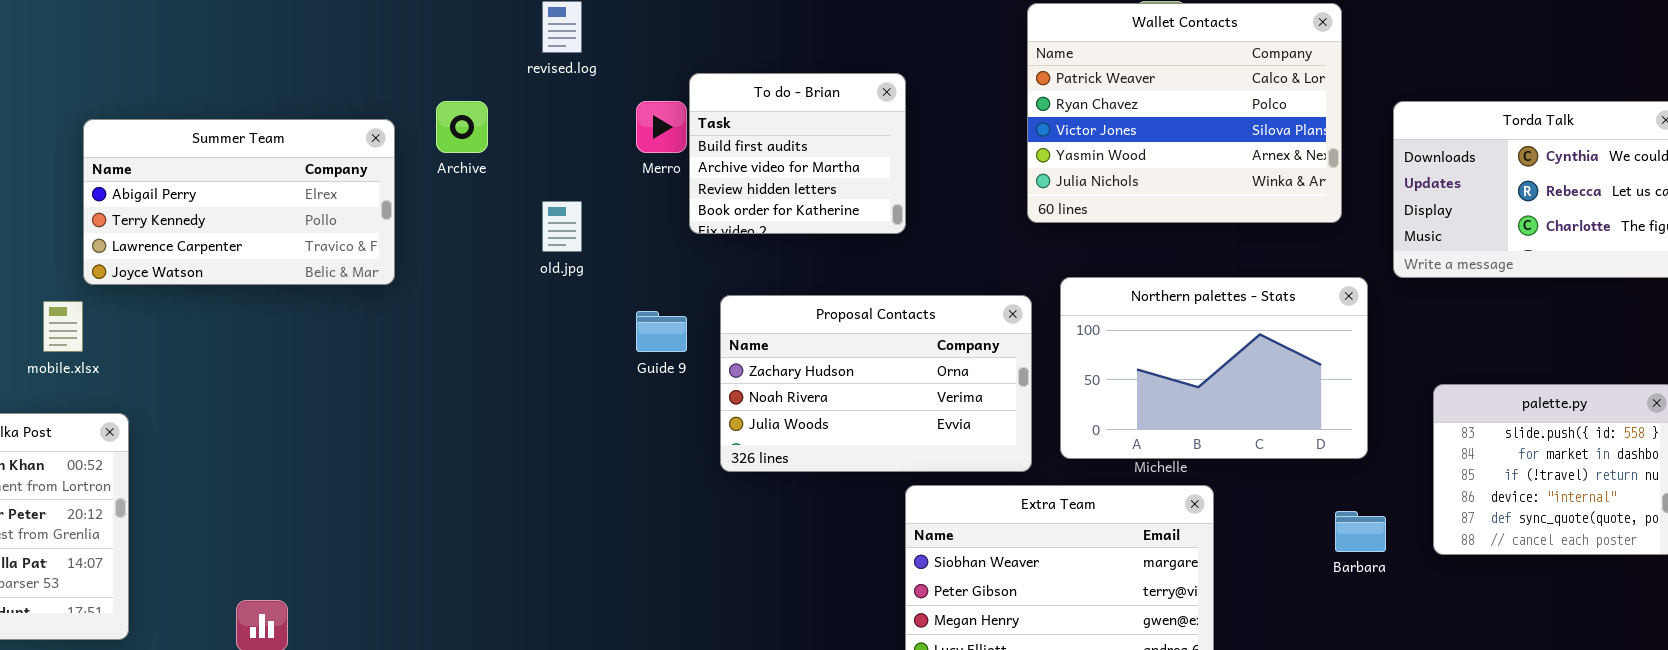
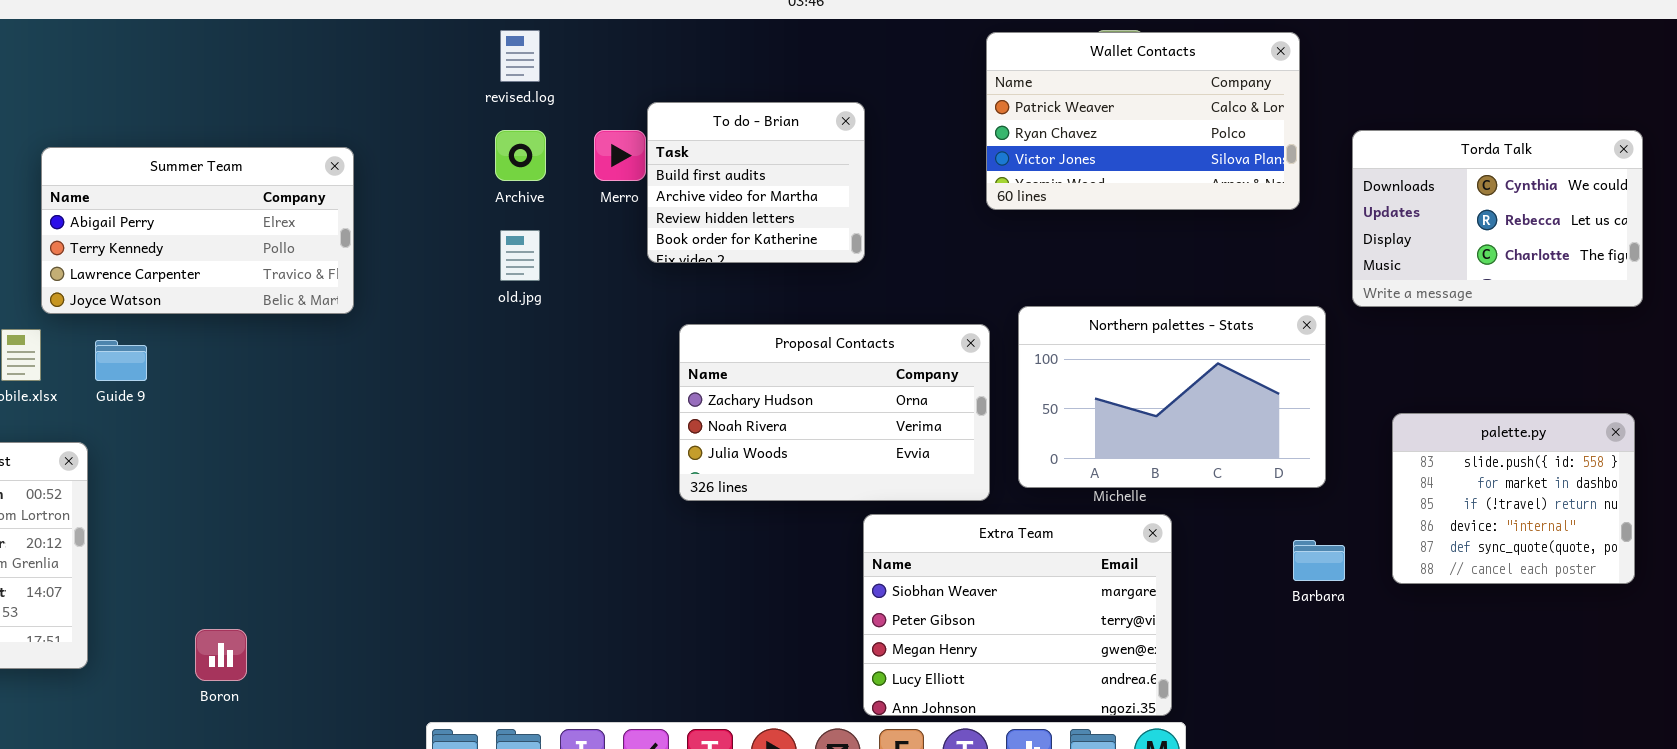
Wallet Contacts: [1027,3,1342,223] -> [986,32,1300,210], resized
Archive: [436,101,488,153] -> [495,130,546,181], moved
Guide 9: [636,311,687,352] -> [95,340,147,381], moved

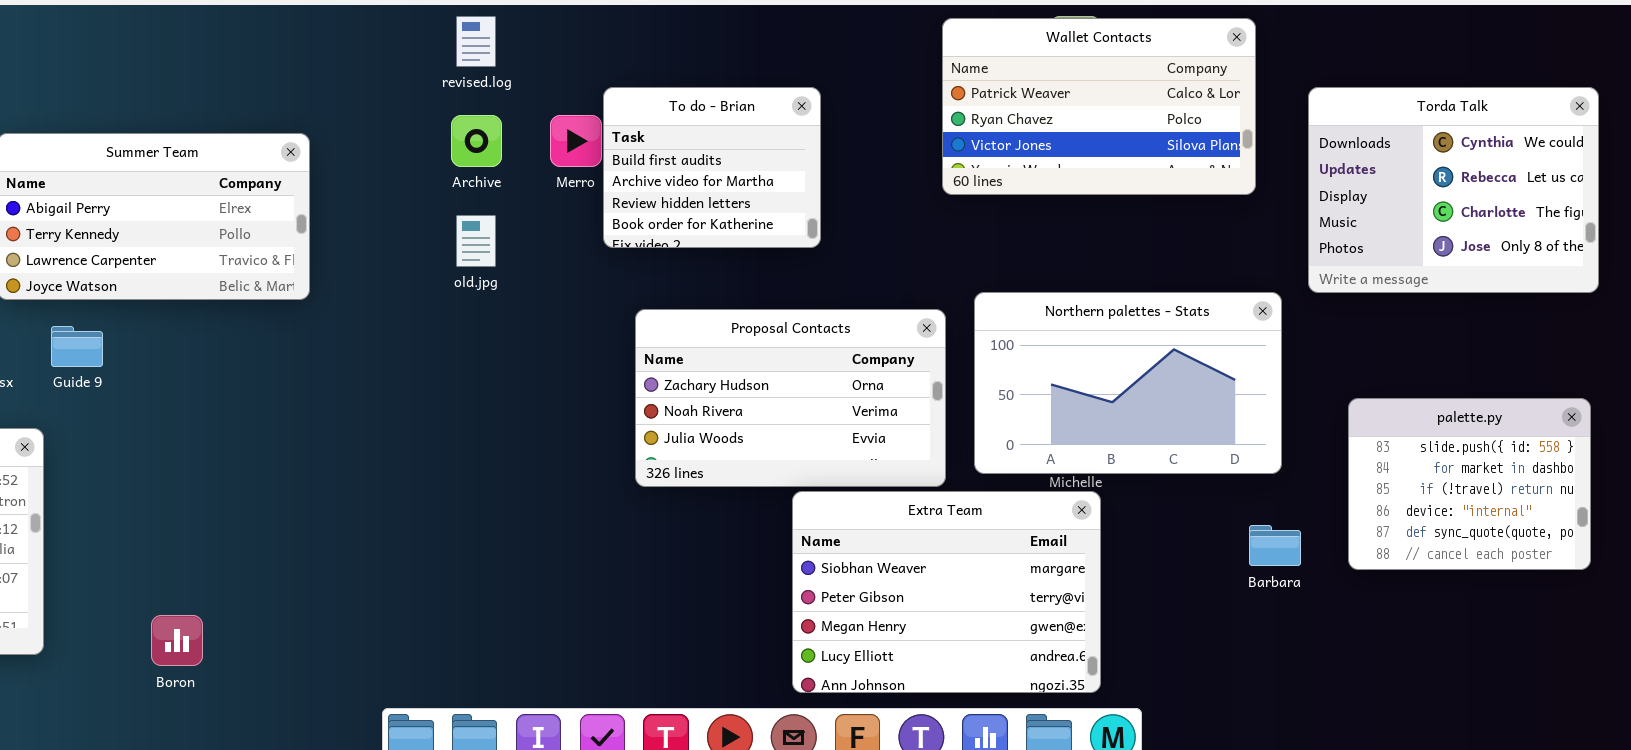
Torda Talk: [1352,130,1643,307] -> [1308,87,1599,293], resized
Extra Team: [863,514,1172,716] -> [792,491,1101,693], moved

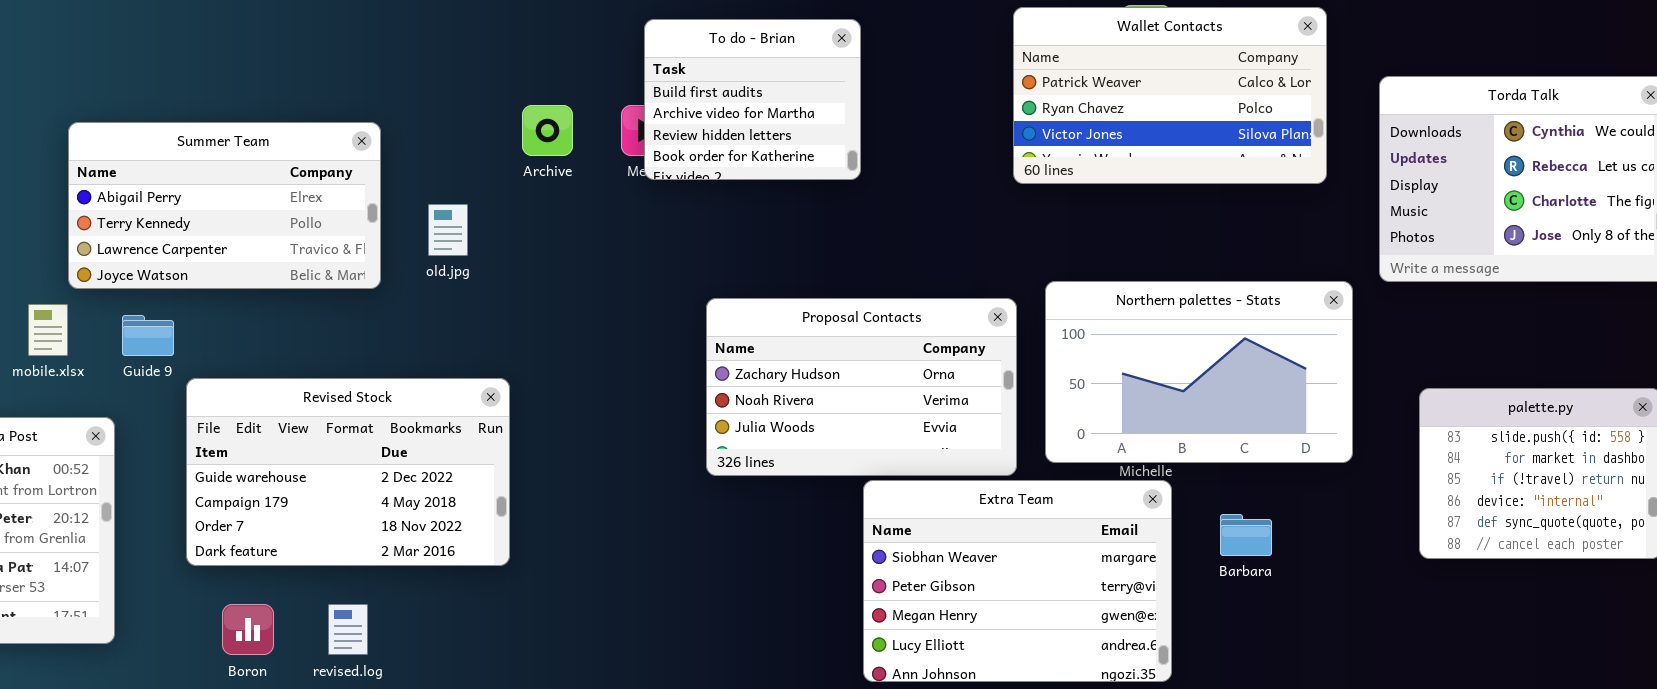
revised.log: [456,16,496,67] -> [328,604,368,655], moved
To do - Brian: [603,87,821,248] -> [644,19,861,180], moved
old.jpg: [456,215,496,267] -> [428,204,468,256], moved
Revised Stock: none -> [186,378,510,566], opened
Barbara: [1249,525,1301,566] -> [1220,514,1272,556], moved

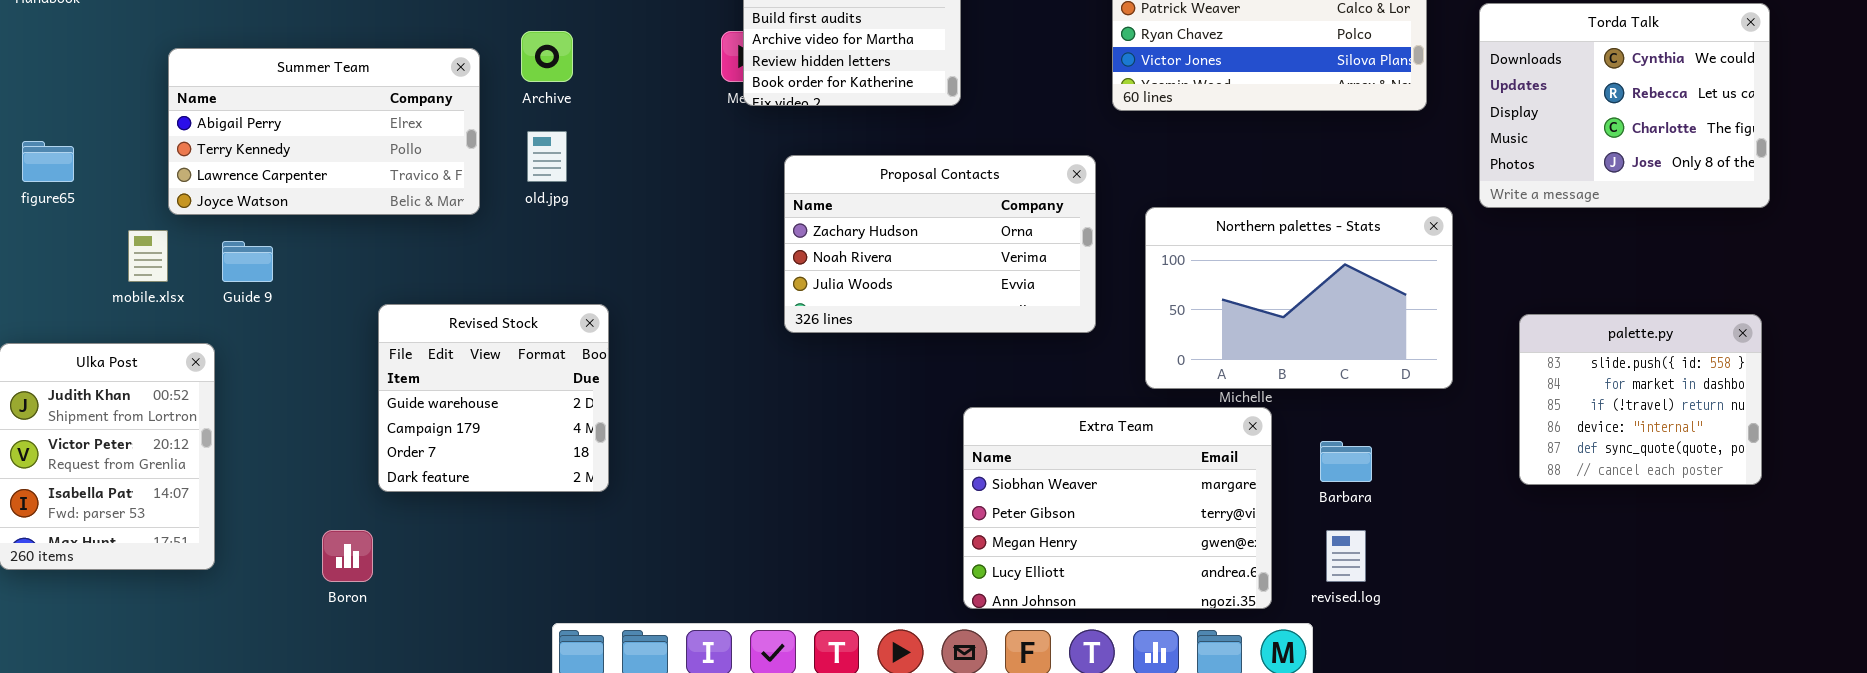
Archive: [522,105,573,156] -> [521,31,573,82], moved
Proposal Contacts: [706,298,1017,476] -> [784,155,1096,333], moved
Revised Stock: [186,378,510,566] -> [378,304,609,492], resized
revised.log: [328,604,368,655] -> [1326,530,1366,582], moved

